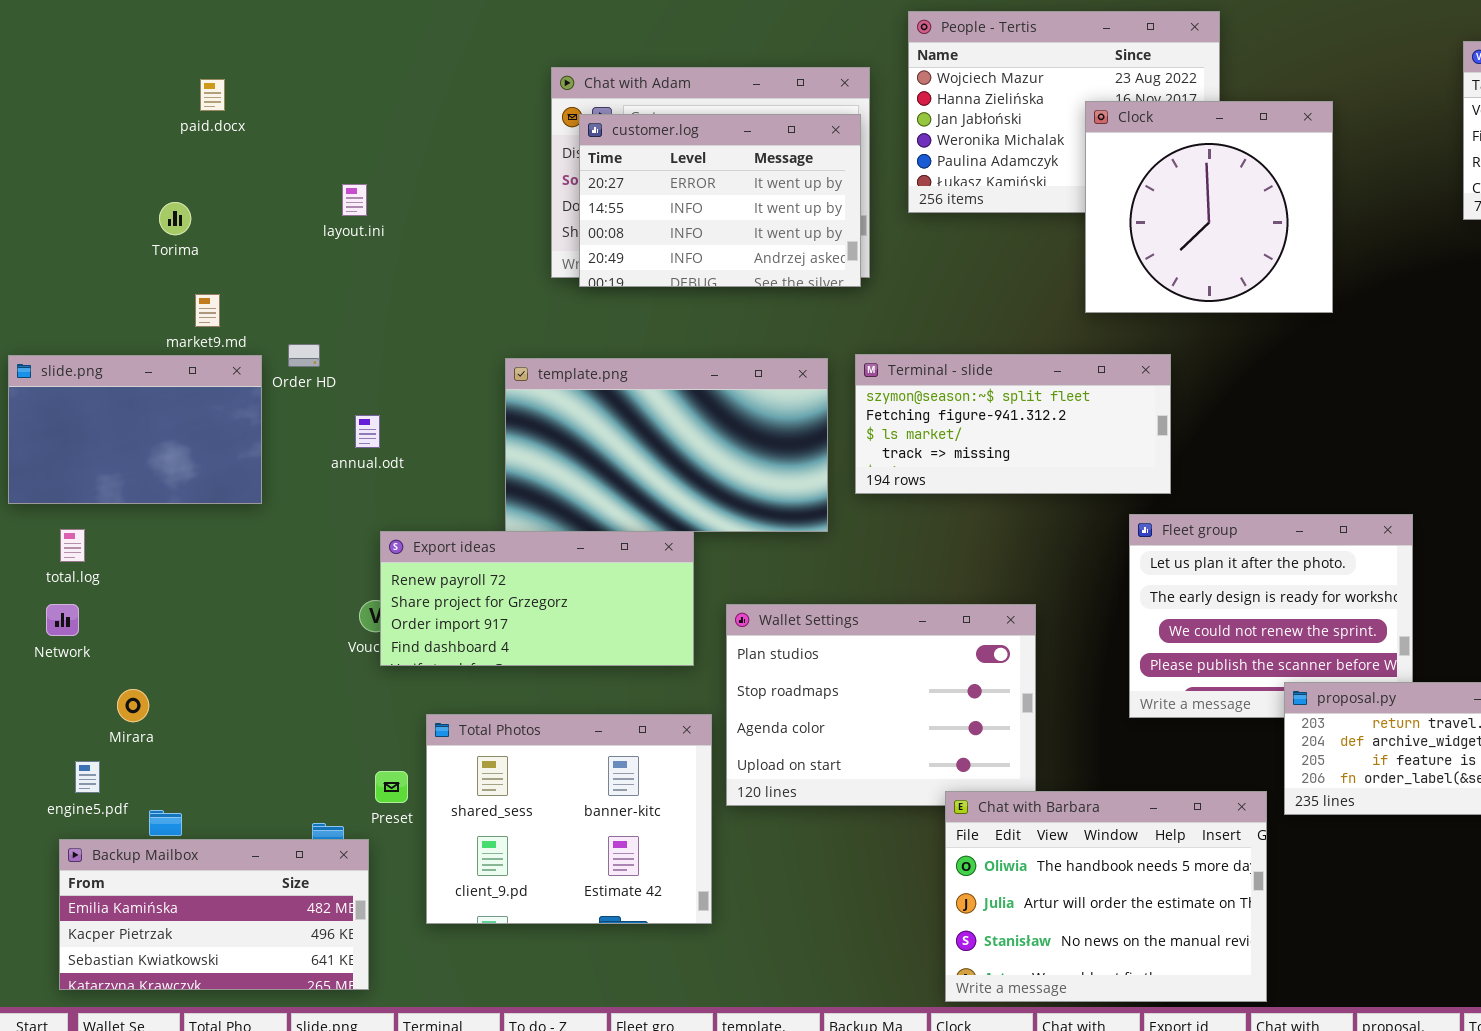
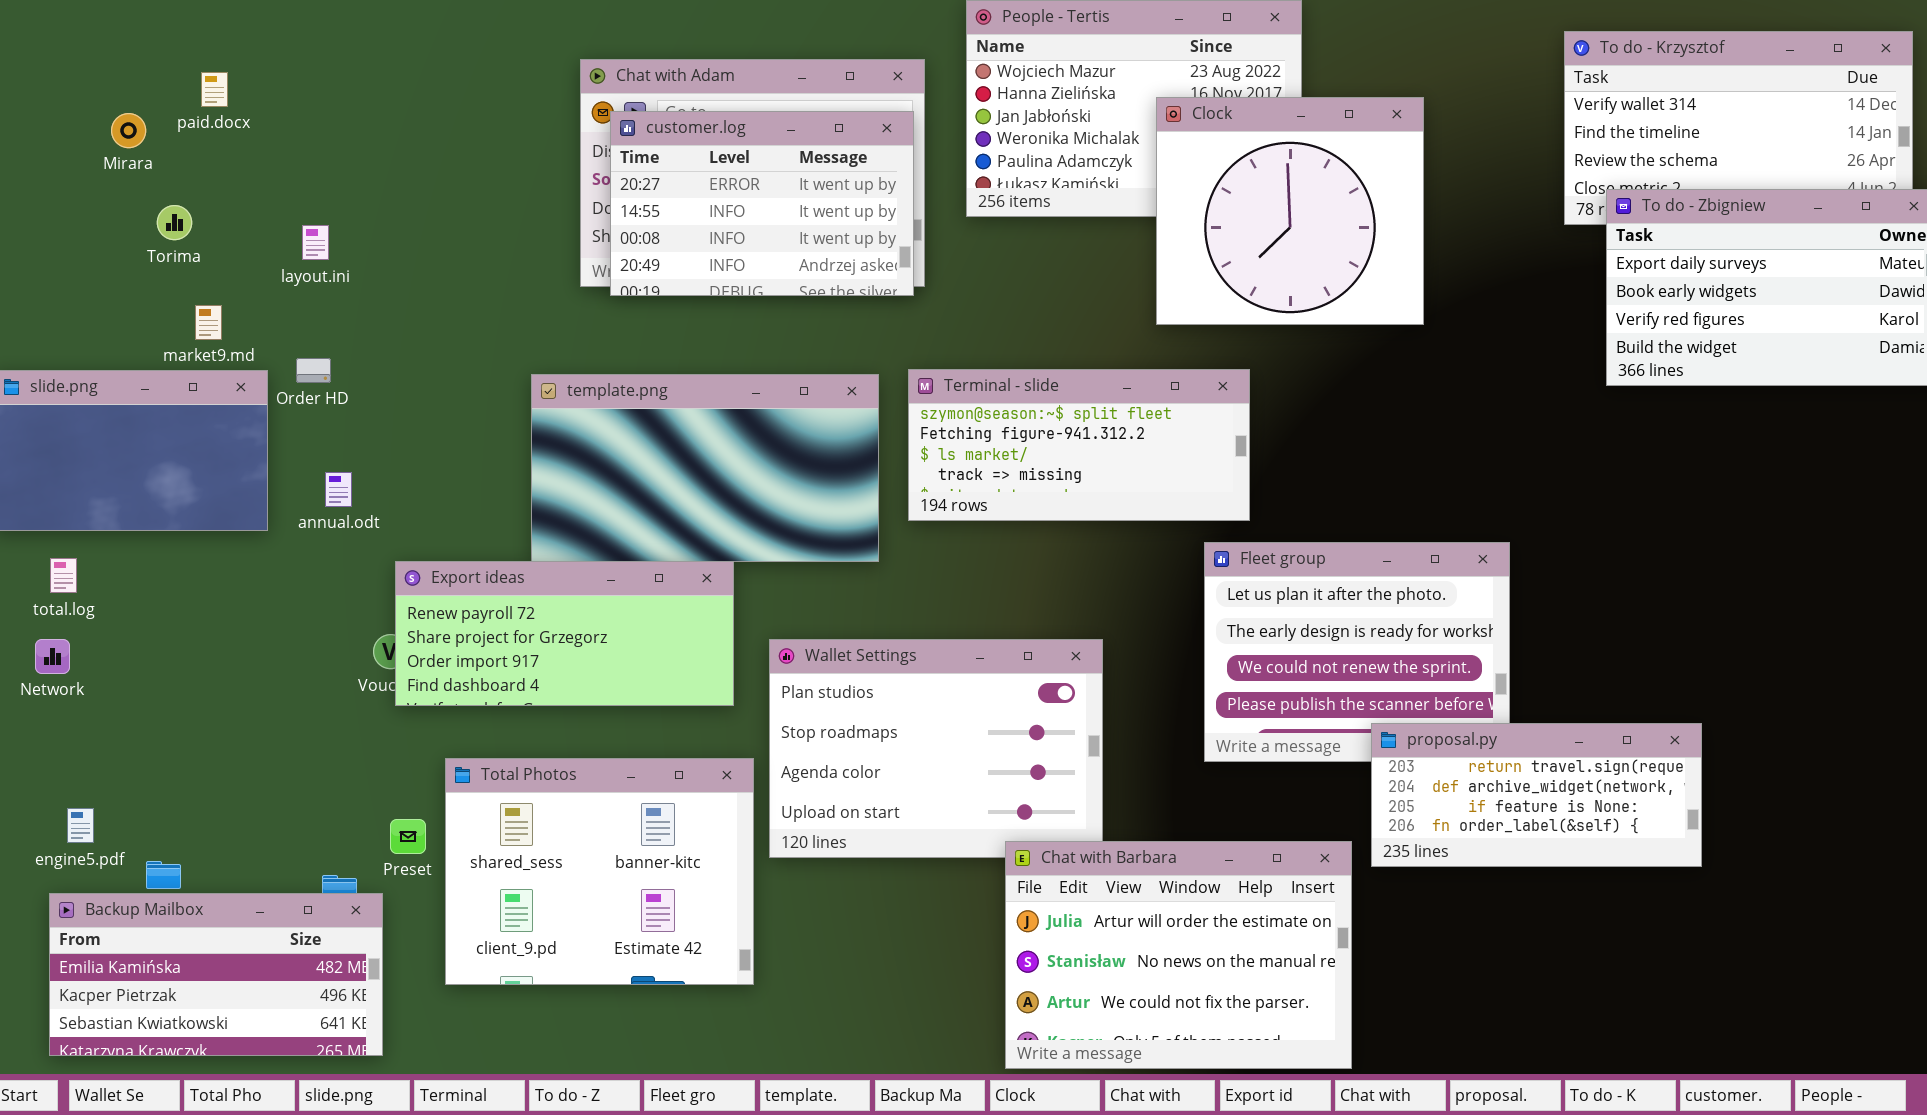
layout.ini: [342,184,367,216] -> [302,225,329,260], moved
annual.odt: [355,415,380,448] -> [325,472,352,507], moved
Mirara: [117,689,149,722] -> [111,113,146,148], moved
Chat with Barbara: [945,791,1267,1002] -> [1005,841,1352,1069], scrolled down 1 row

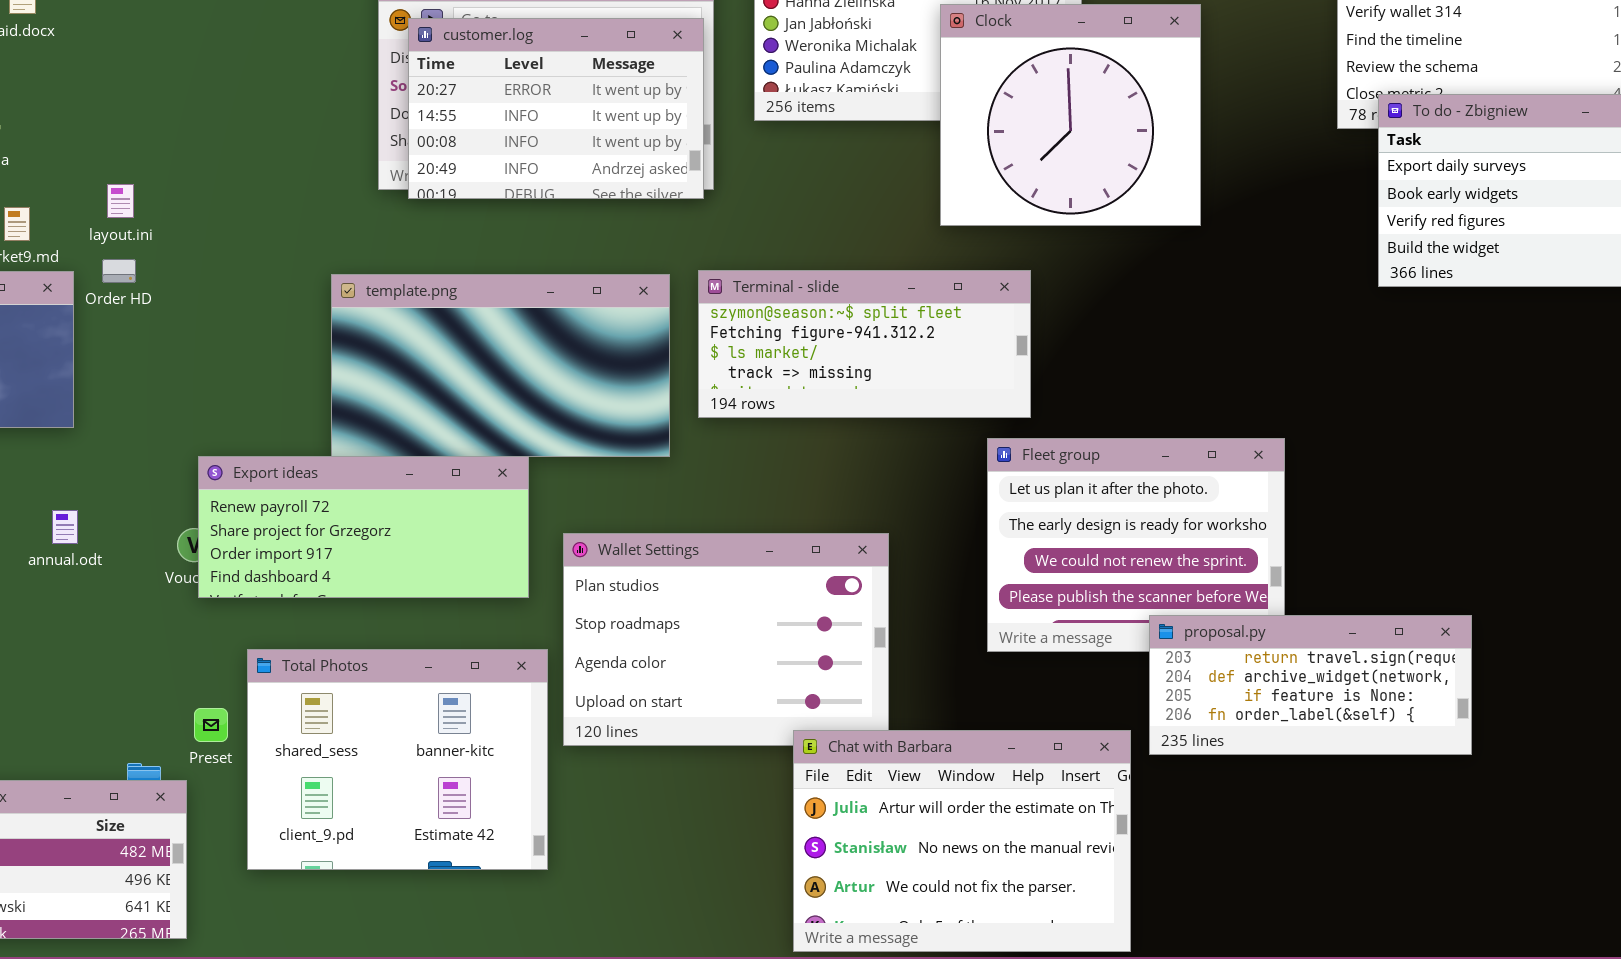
layout.ini: [302,225,329,260] -> [107,184,134,218], moved
annual.odt: [325,472,352,507] -> [52,510,78,544], moved

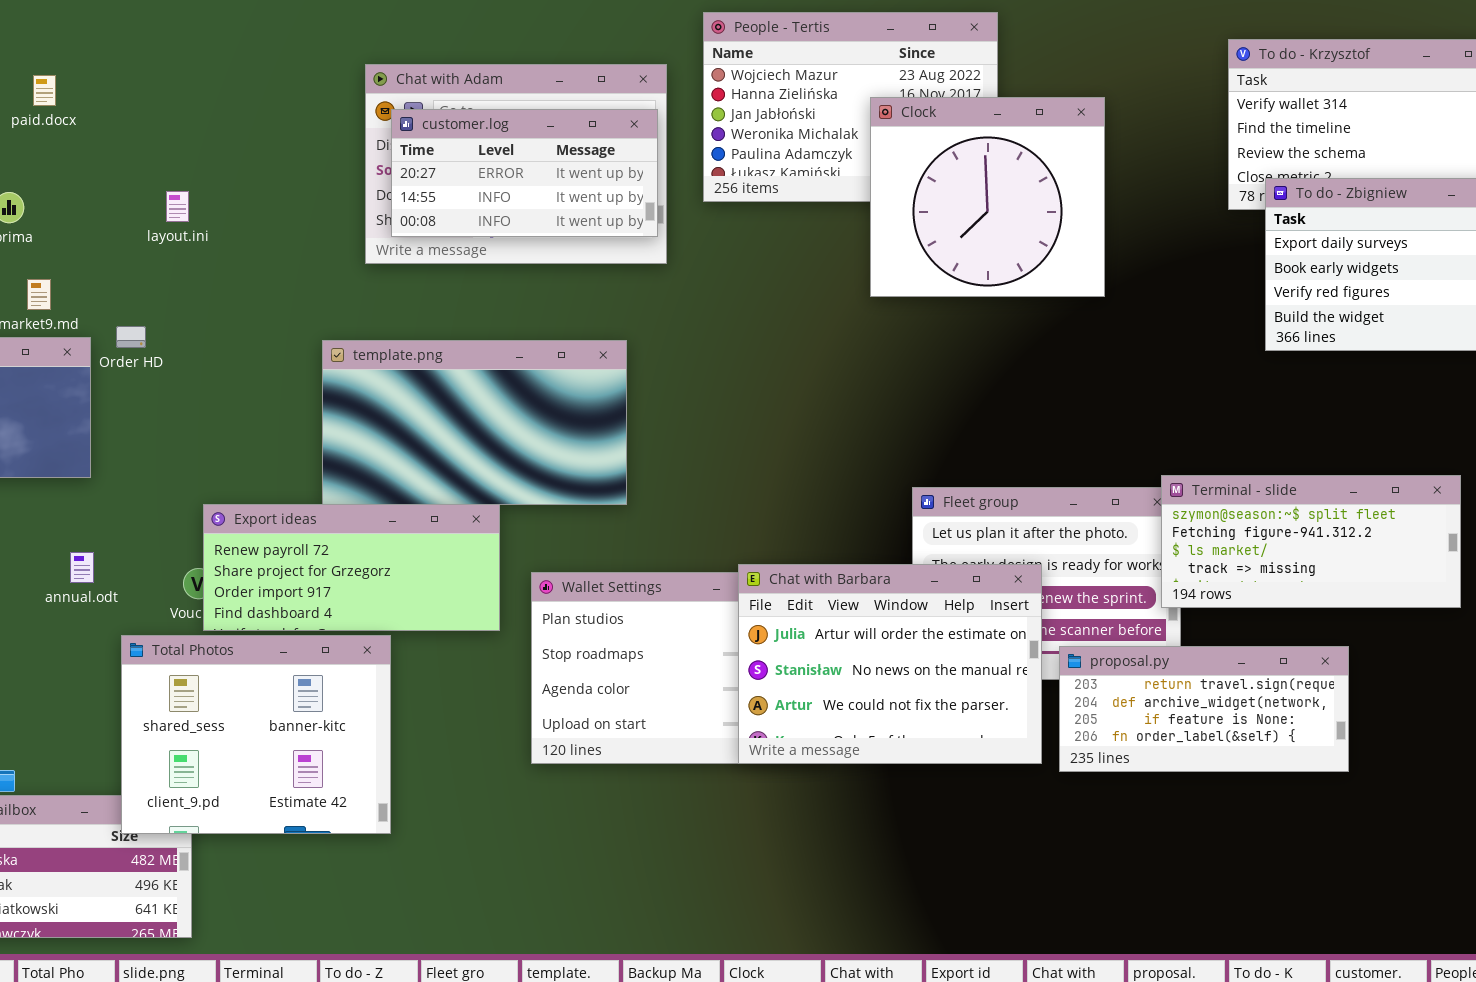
customer.log: [408,18,704,199] -> [391,109,658,237], resized
layout.ini: [107,184,134,218] -> [166,191,189,222], moved
Terminal - slide: [698,270,1031,418] -> [1161,475,1461,608], moved
Total Photos: [247,649,548,870] -> [121,635,391,834], moved
Chat with Barbara: [793,730,1131,952] -> [738,564,1042,764], moved

